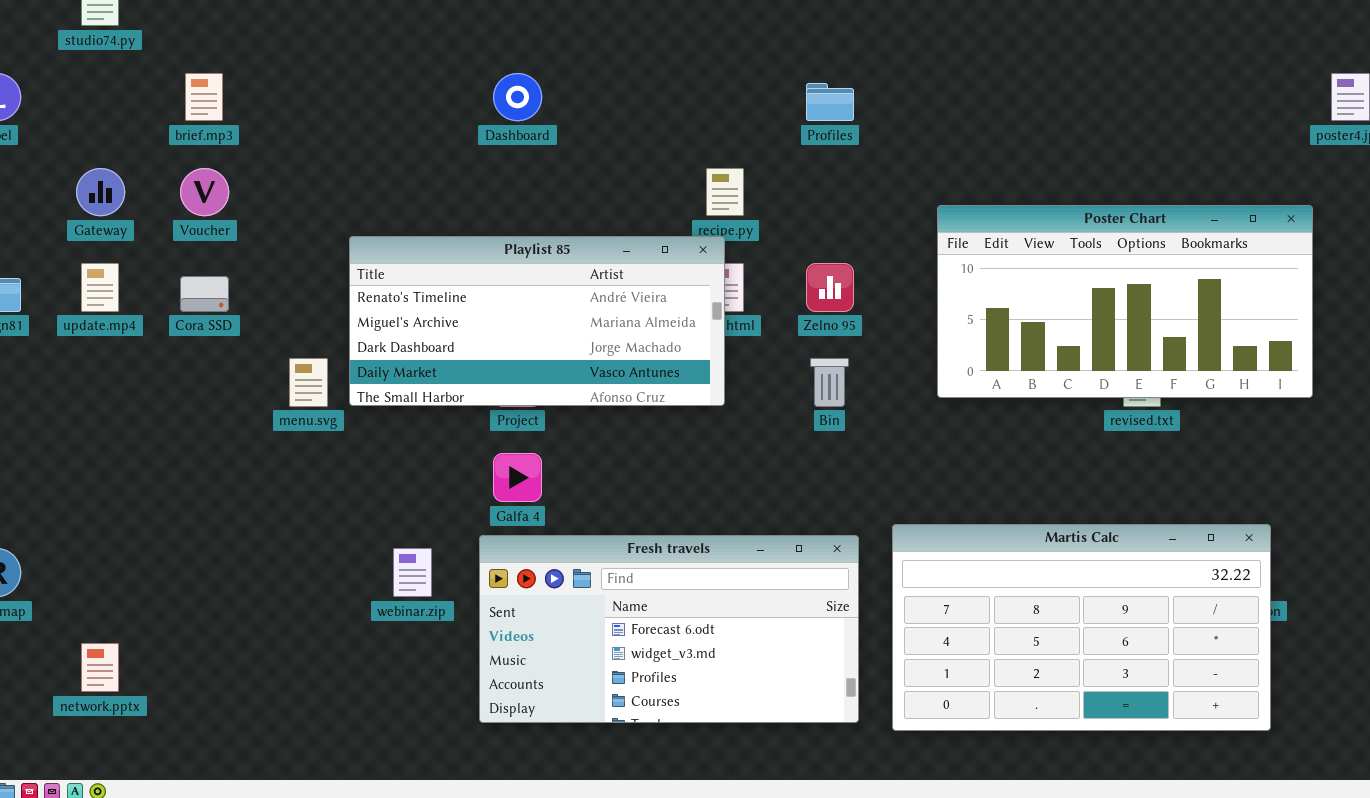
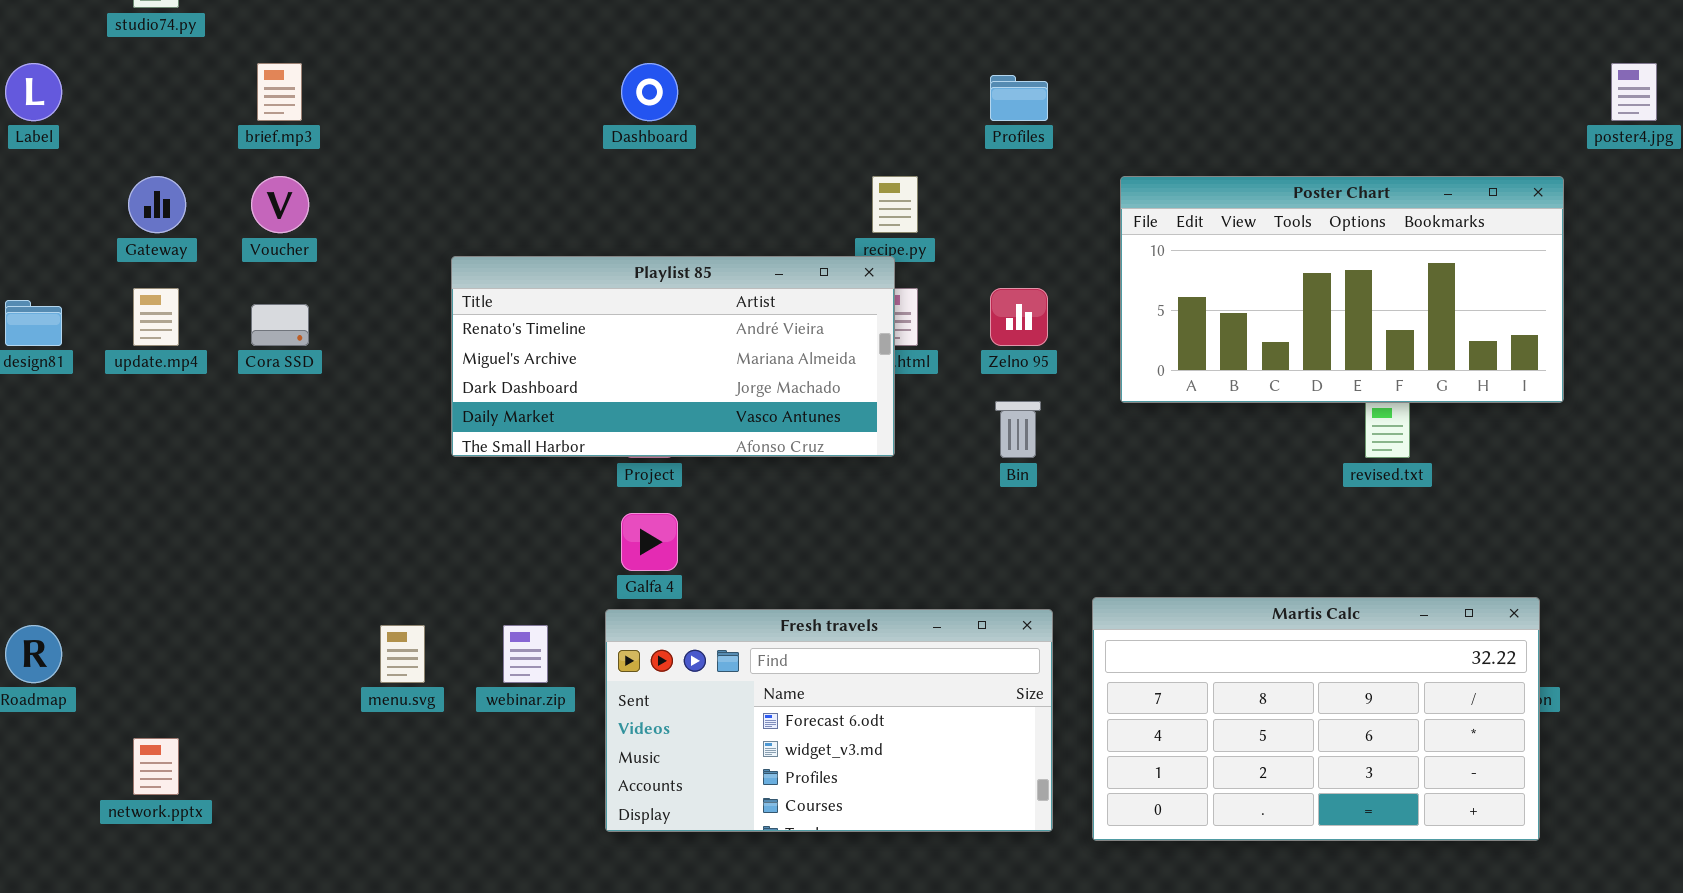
Poster Chart: [937,205,1313,398] -> [1120,176,1564,403], moved
menu.svg: [289,358,328,407] -> [380,625,425,683], moved

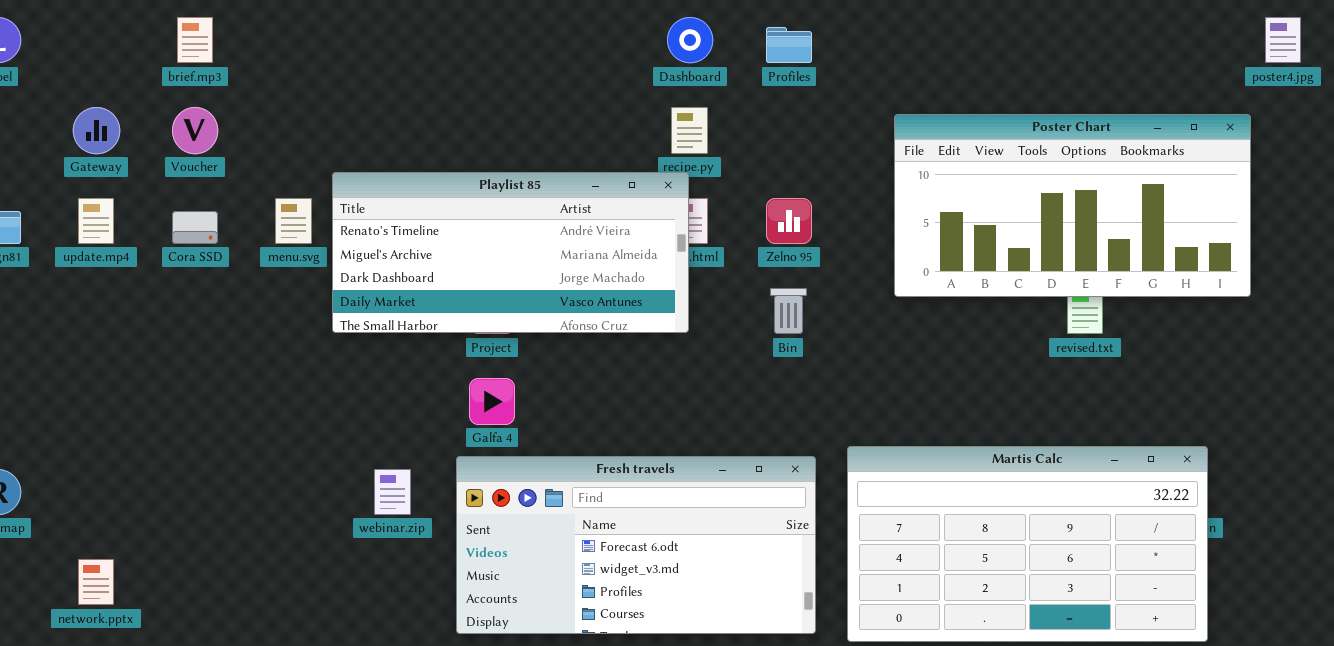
Dashboard: [621,63,678,121] -> [667,17,713,63], moved
Poster Chart: [1120,176,1564,403] -> [894,114,1251,297], moved
menu.svg: [380,625,425,683] -> [275,198,312,244], moved

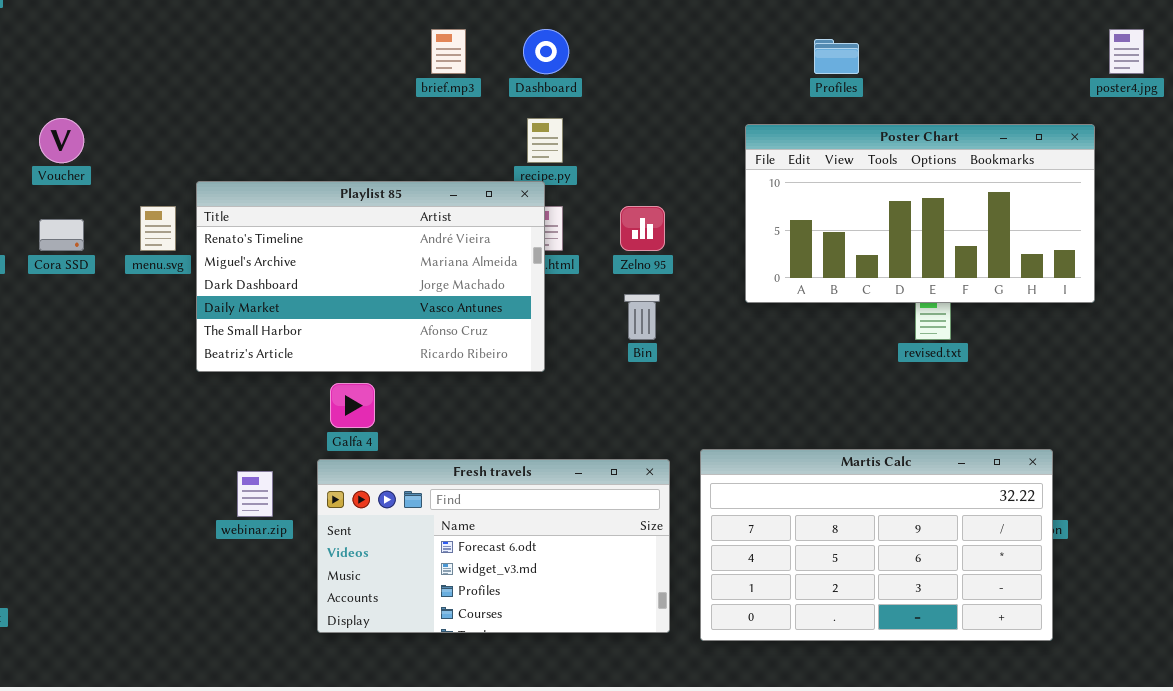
brief.mp3: [177,17,213,63] -> [431,29,466,74], moved
Profiles: [766,27,812,63] -> [814,39,859,74], moved
Playlist 85: [332,172,689,333] -> [196,181,545,372], resized

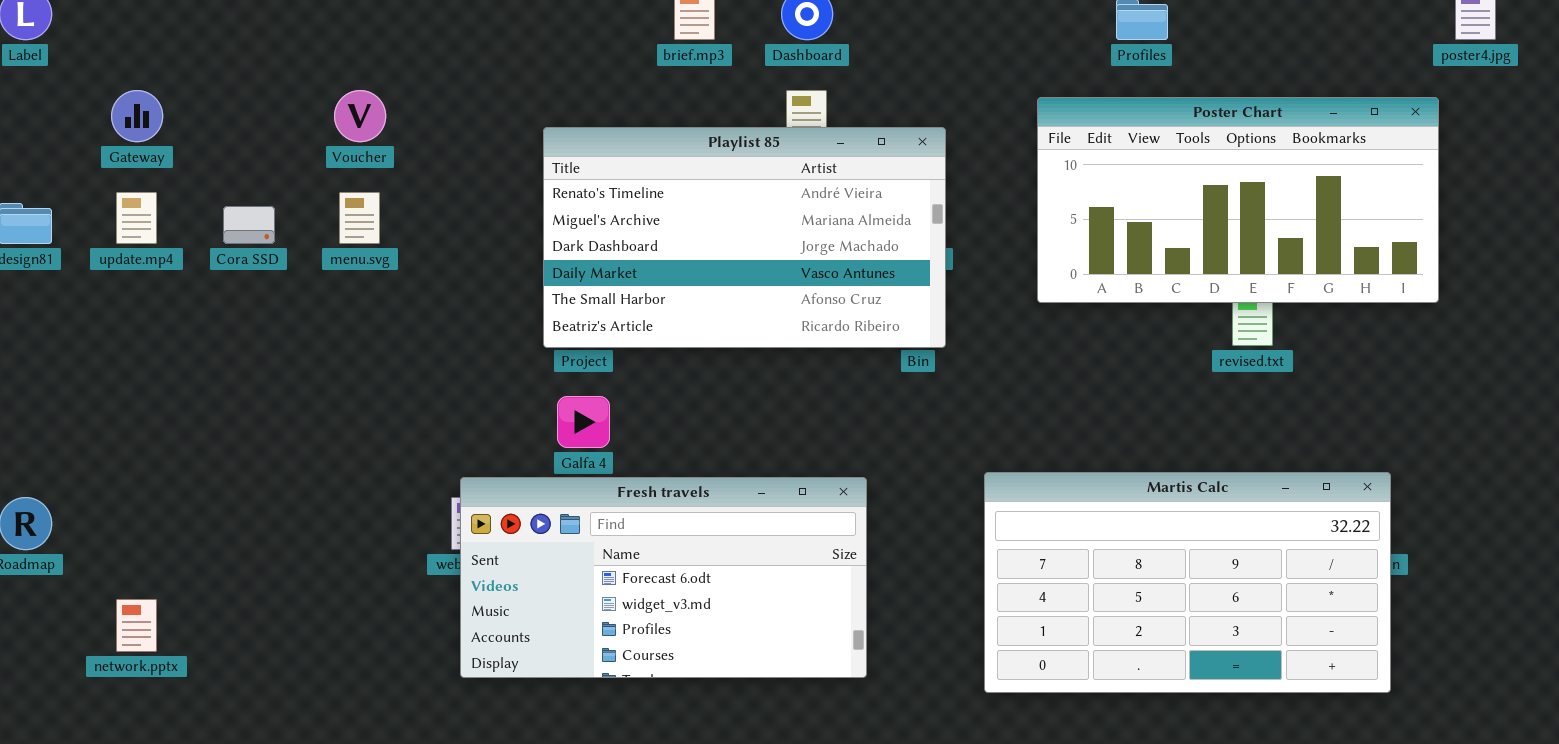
Voucher: [39,118,84,163] -> [334,90,386,142], moved
Playlist 85: [196,181,545,372] -> [543,127,946,348], moved
Fresh travels: [317,459,670,633] -> [460,477,867,678], moved

